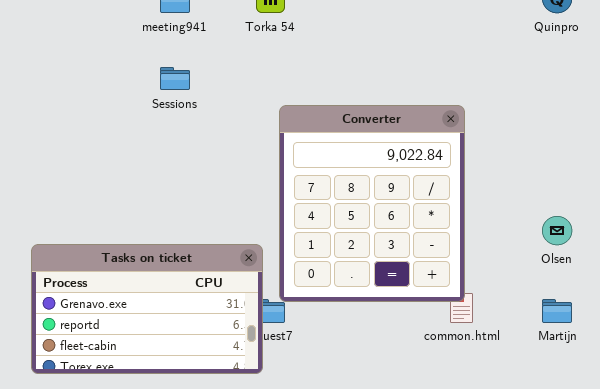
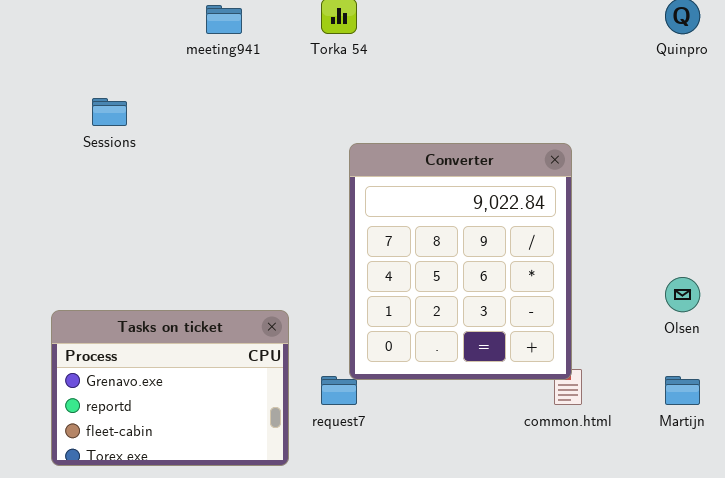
Sessions: [160,67,190,90] -> [92,98,127,126], moved
Tasks on ticket: [31,244,263,374] -> [51,310,289,466], resized

